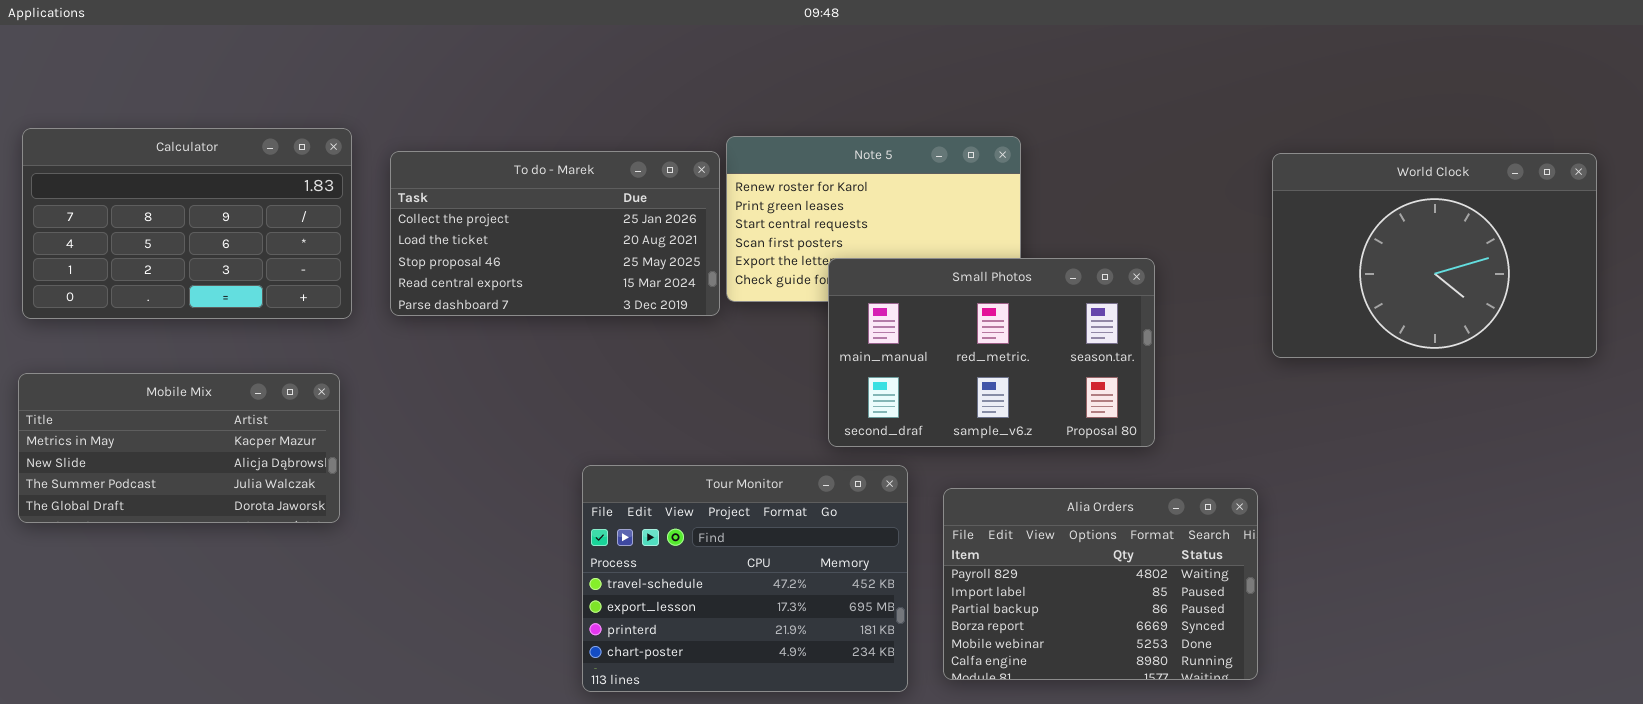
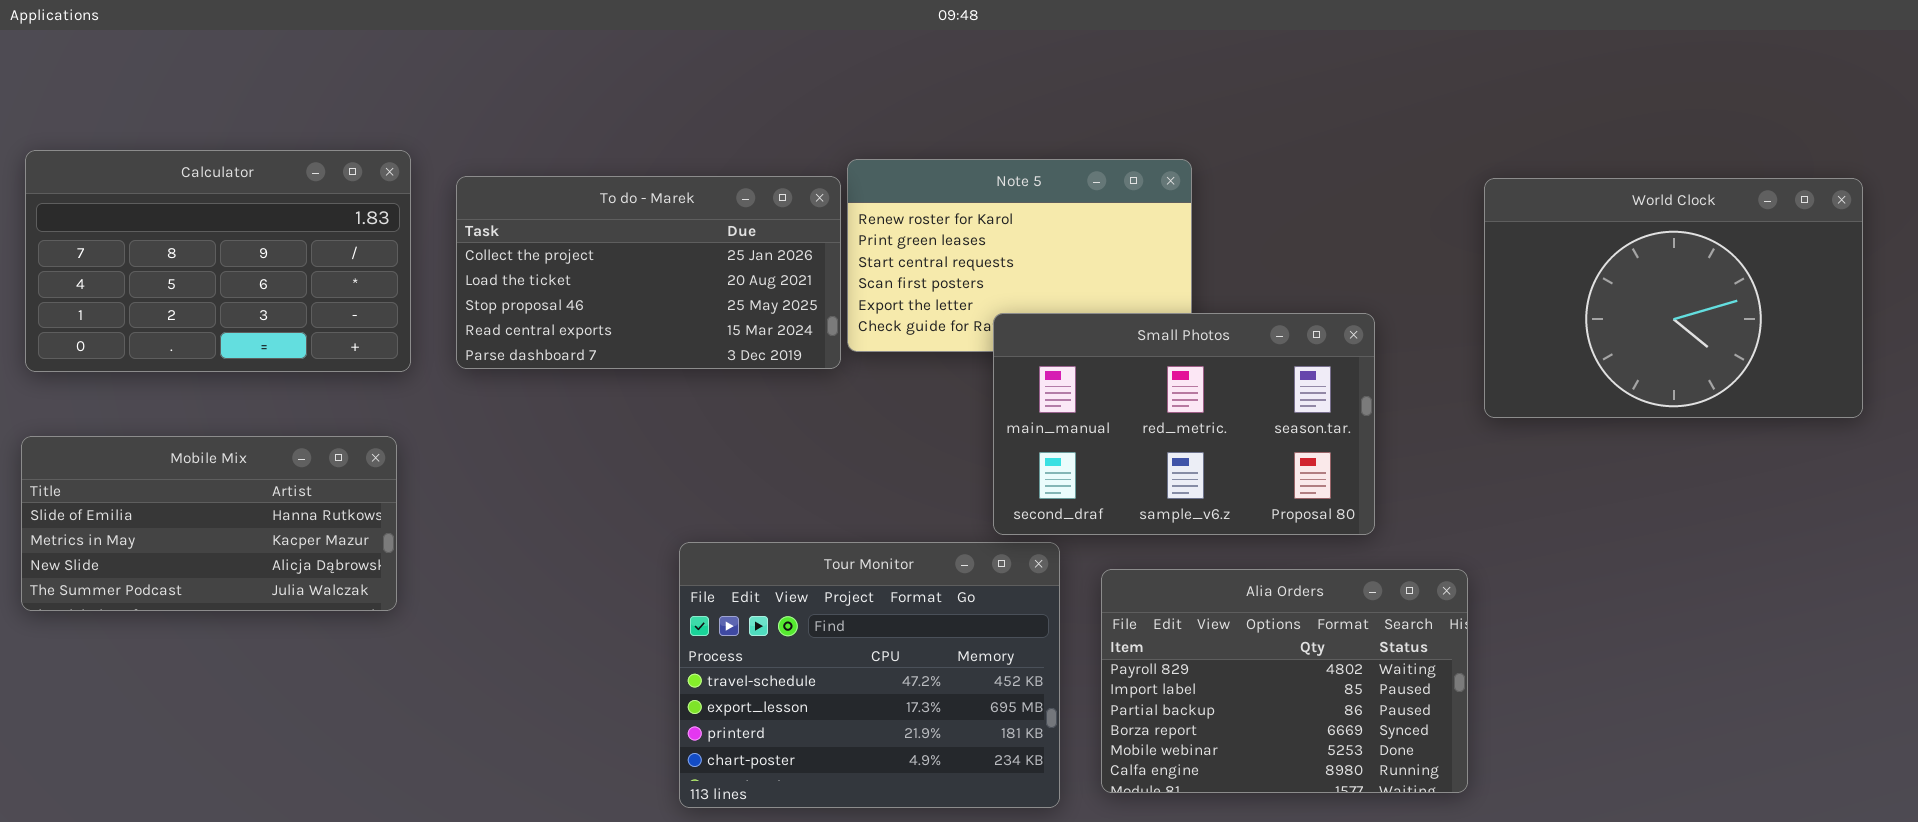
Small Photos: [828,258,1155,447] -> [993,313,1375,535], moved
Mobile Mix: [18,373,340,523] -> [21,436,397,611], scrolled up 1 row

